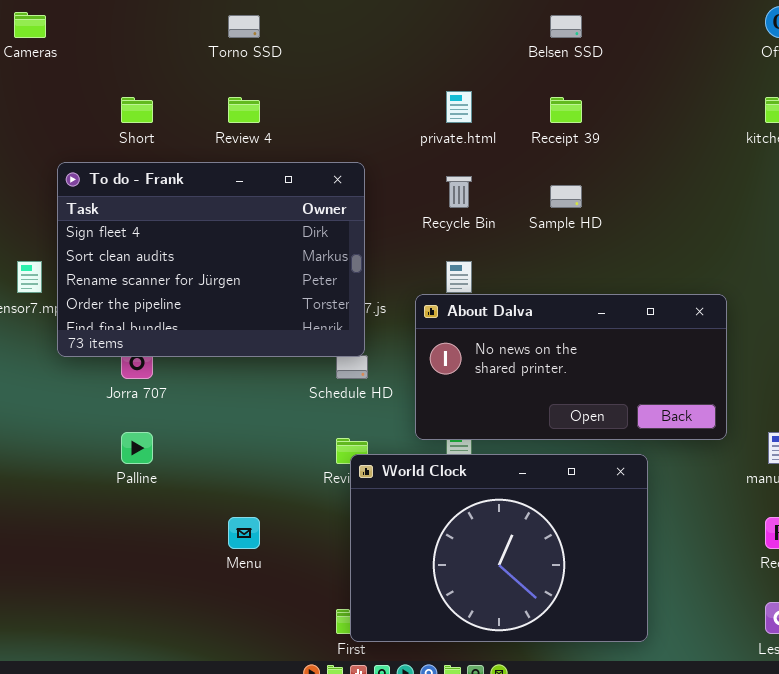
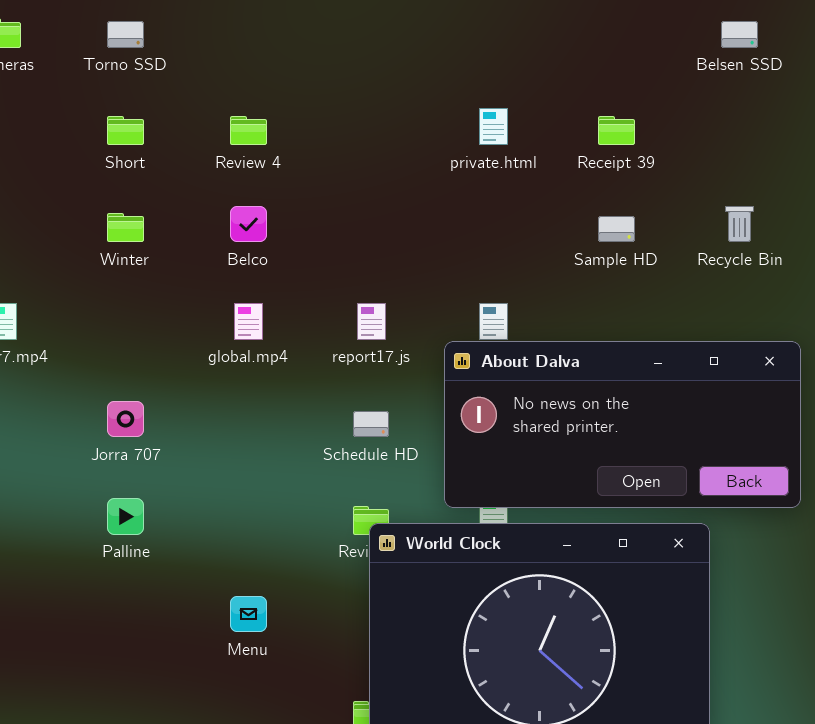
Torno SSD: [228,15,260,38] -> [107,21,144,48], moved
Belsen SSD: [550,15,582,38] -> [721,21,758,48], moved
To do - Frank: [57,162,365,357] -> none, closed
Recycle Bin: [446,176,472,208] -> [725,206,754,242], moved

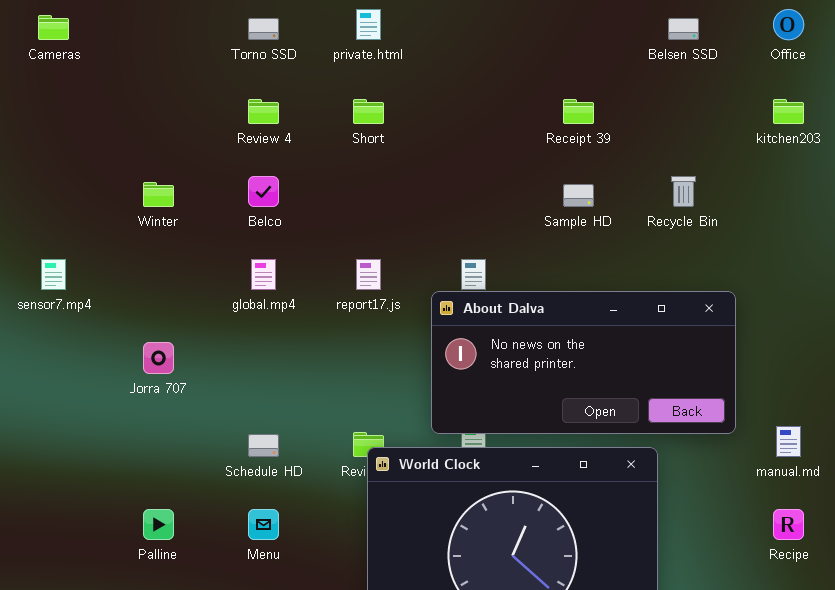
Torno SSD: [107,21,144,48] -> [248,18,279,40], moved
private.html: [479,108,508,145] -> [356,9,381,40], moved
Short: [107,116,144,145] -> [353,99,384,124], moved
Schedule HD: [353,411,389,437] -> [248,434,279,457], moved
Palline: [107,498,144,535] -> [143,509,174,540], moved

